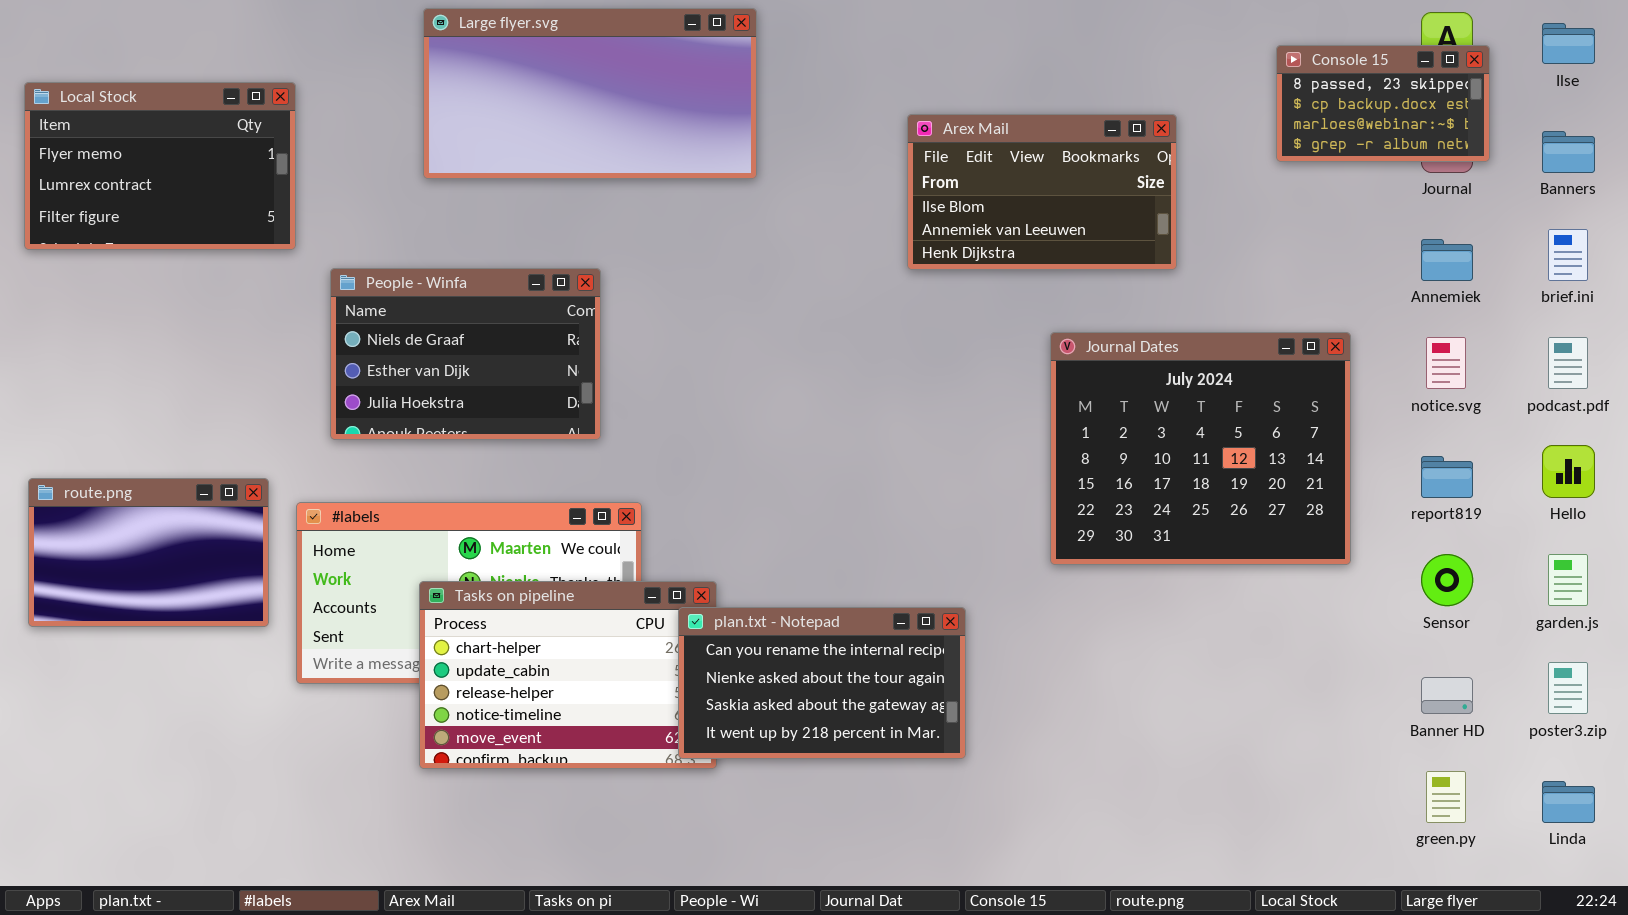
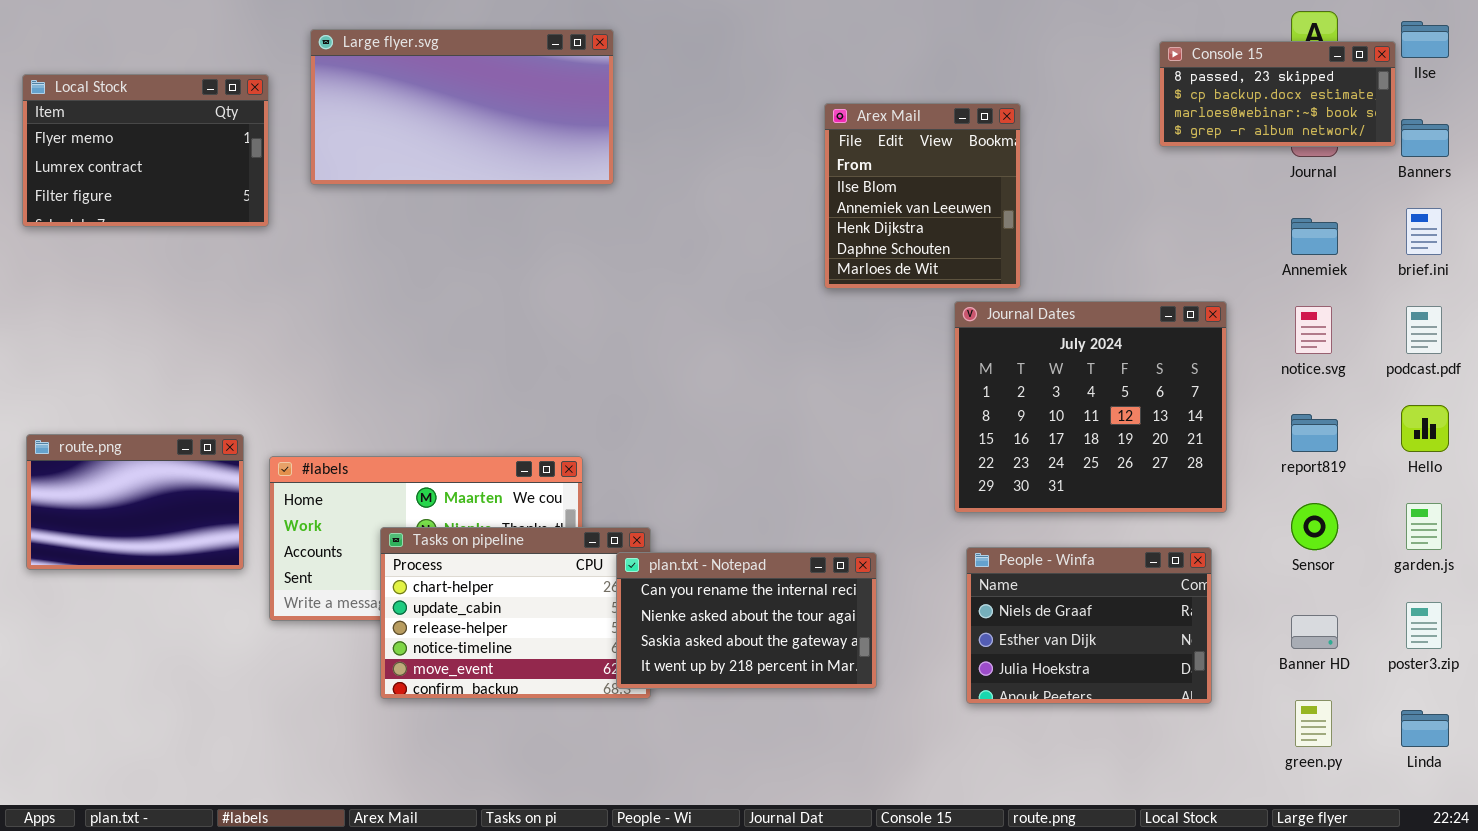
Large flyer.svg: [423,8,757,179] -> [310,29,614,185], moved
Console 15: [1276,45,1490,162] -> [1159,41,1396,147], resized
Arex Mail: [907,114,1177,270] -> [824,103,1021,289], resized
People - Winfa: [330,268,601,440] -> [966,547,1212,704], moved

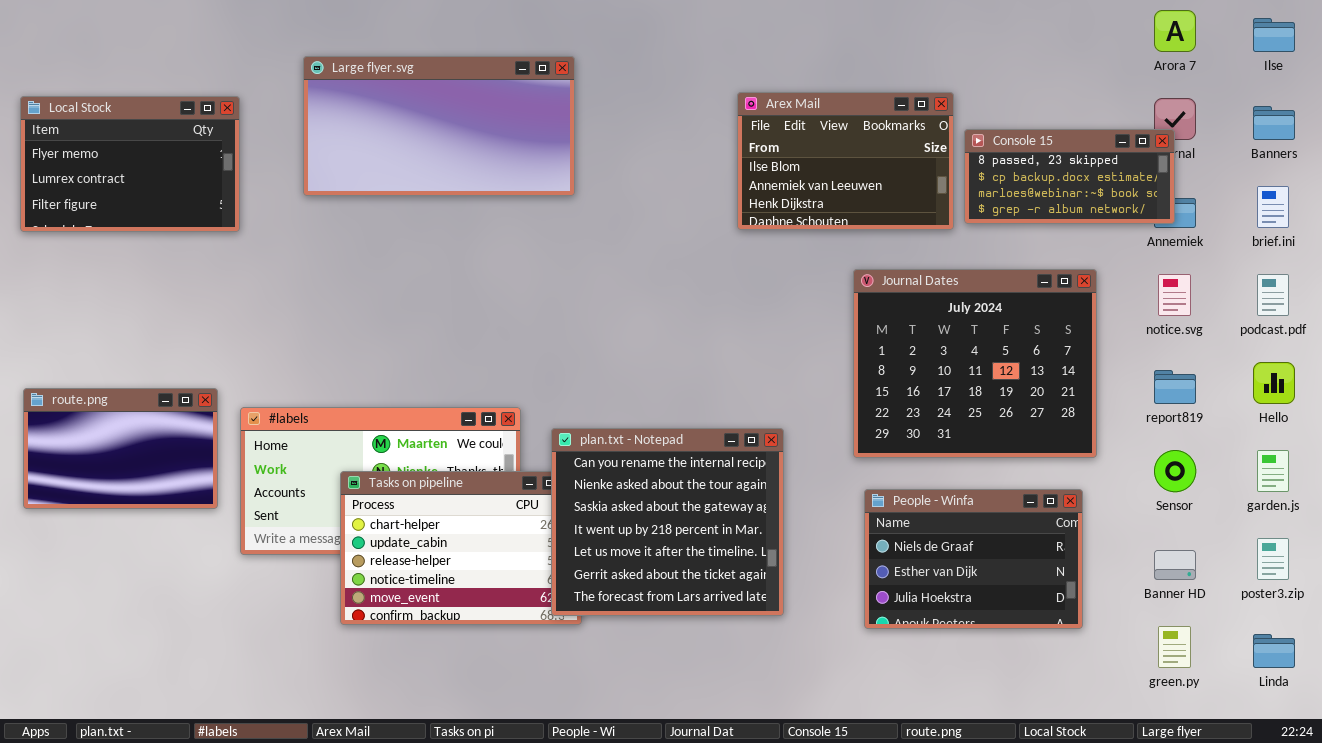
Large flyer.svg: [310,29,614,185] -> [303,56,575,196], moved
Console 15: [1159,41,1396,147] -> [964,129,1175,224], moved
Local Stock: [22,74,269,227] -> [20,96,240,232], moved
Arex Mail: [824,103,1021,289] -> [737,92,954,230], resized
plan.txt - Notepad: [616,552,877,689] -> [551,428,784,616], resized

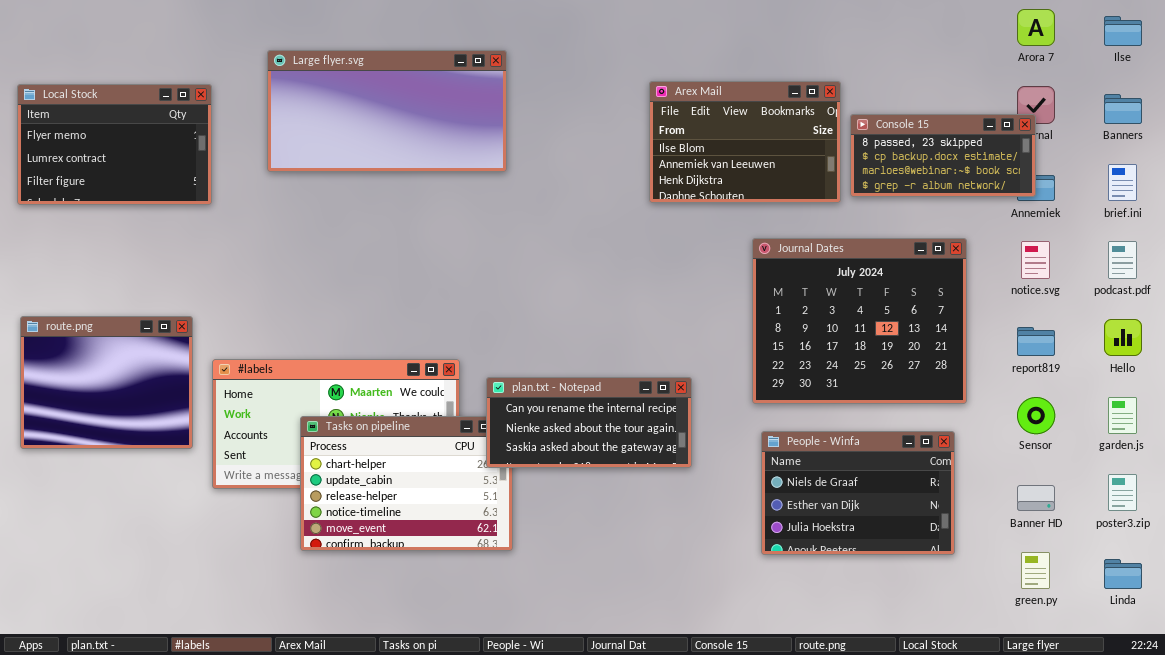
route.png: [23,388,218,509] -> [20,316,193,449], resized
plan.txt - Notepad: [551,428,784,616] -> [486,377,692,468], resized

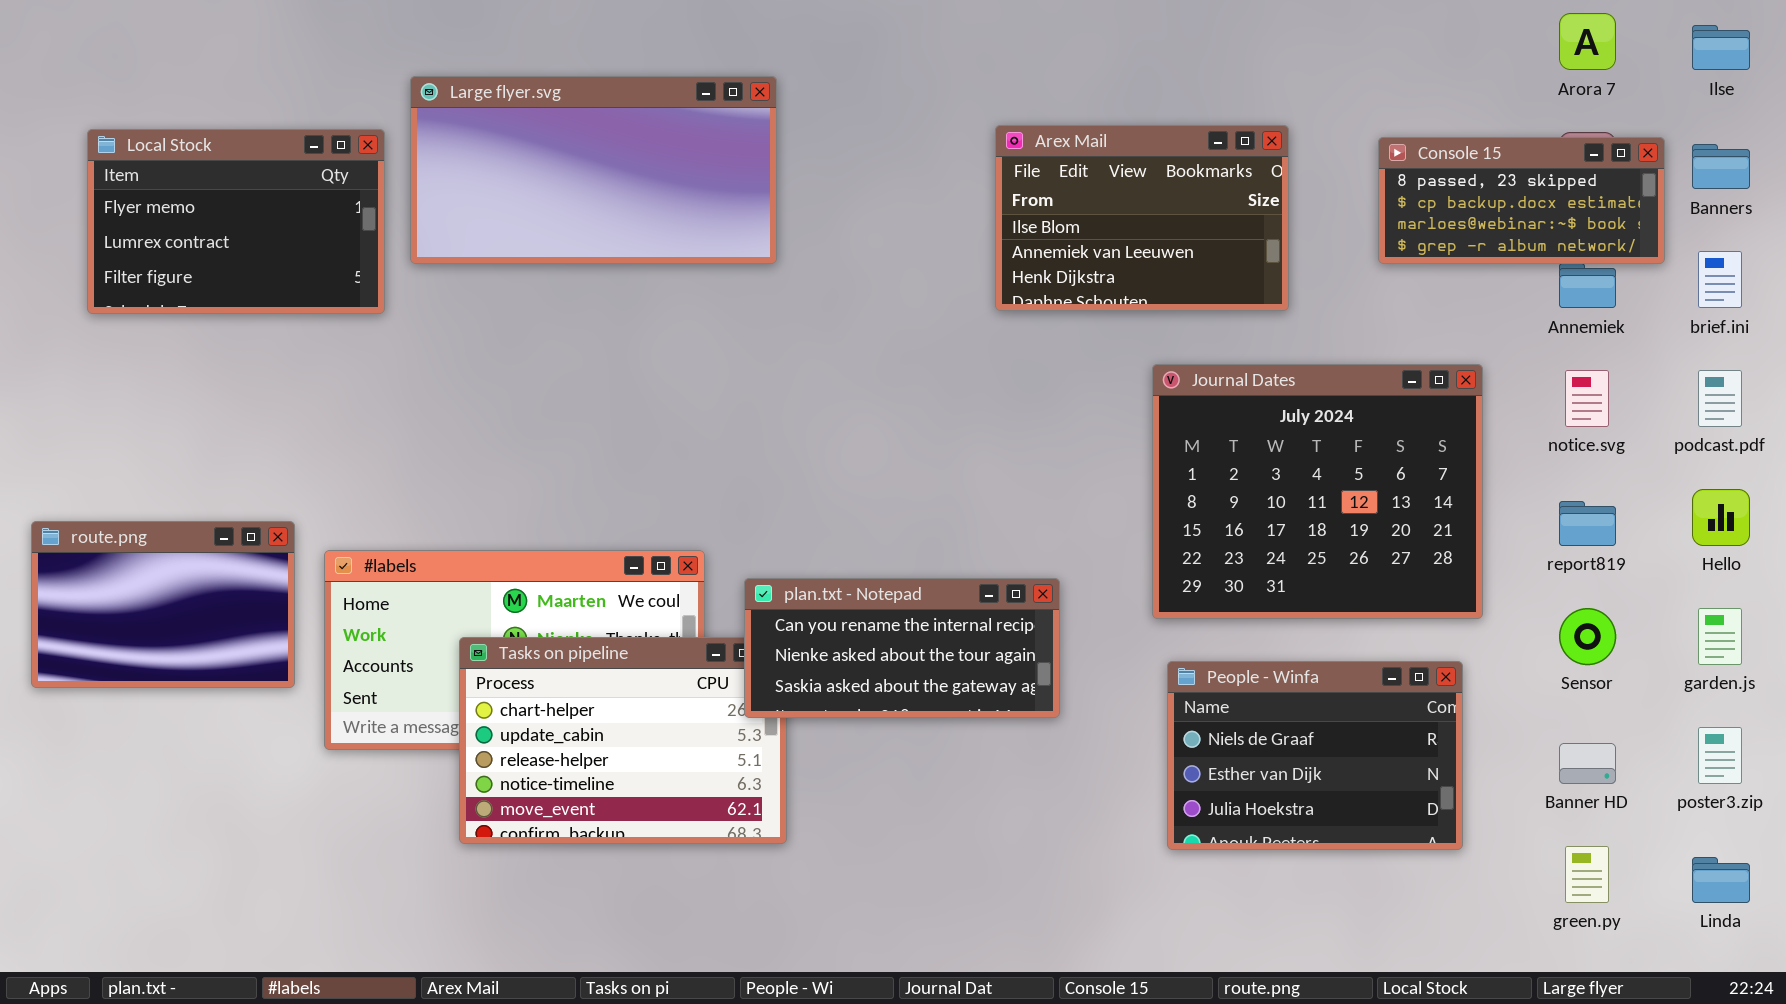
Local Stock: [17,84,212,205] -> [87,129,385,314], moved
Console 15: [850,114,1036,197] -> [1378,137,1665,264], moved
route.png: [20,316,193,449] -> [31,521,295,688], resized

